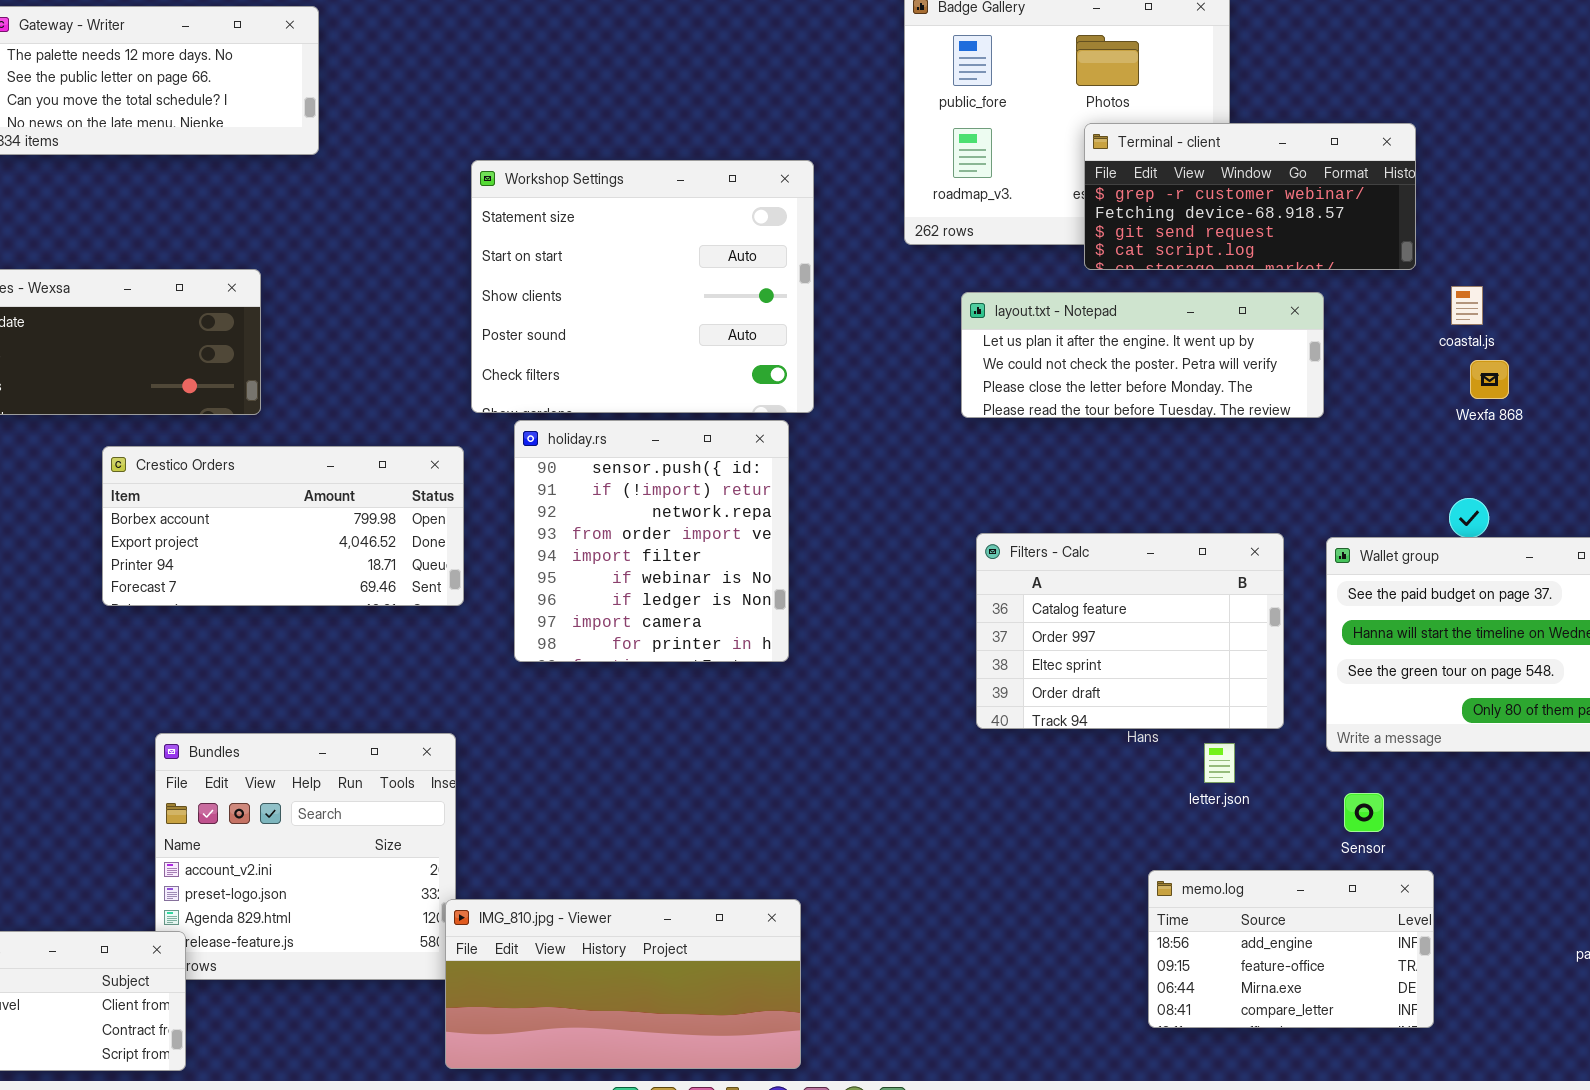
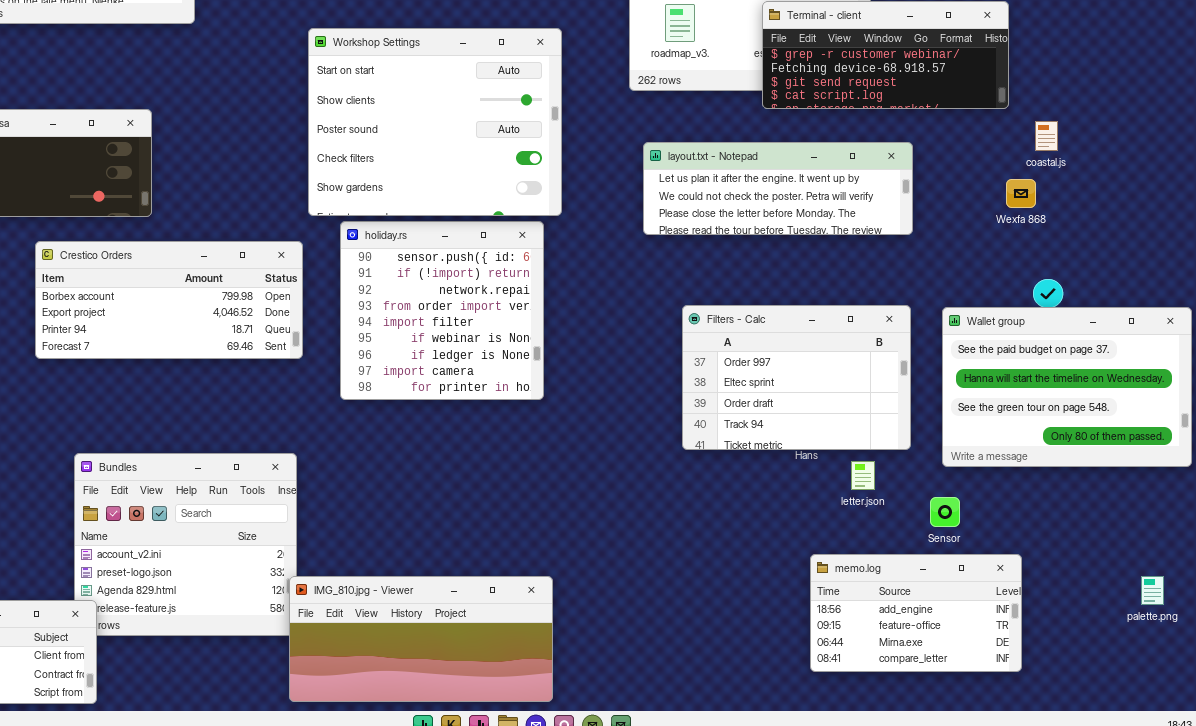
Workshop Settings: [471,160,814,413] -> [308,28,562,216], scrolled down 1 row
layout.txt - Notepad: [961,292,1324,418] -> [643,142,913,235], moved
Wexfa 868: [1470,360,1509,399] -> [1006,179,1036,208], moved
Filters - Calc: [976,533,1284,729] -> [682,305,911,450], scrolled down 1 row
Sensor: [1344,793,1384,832] -> [930,497,960,527], moved

